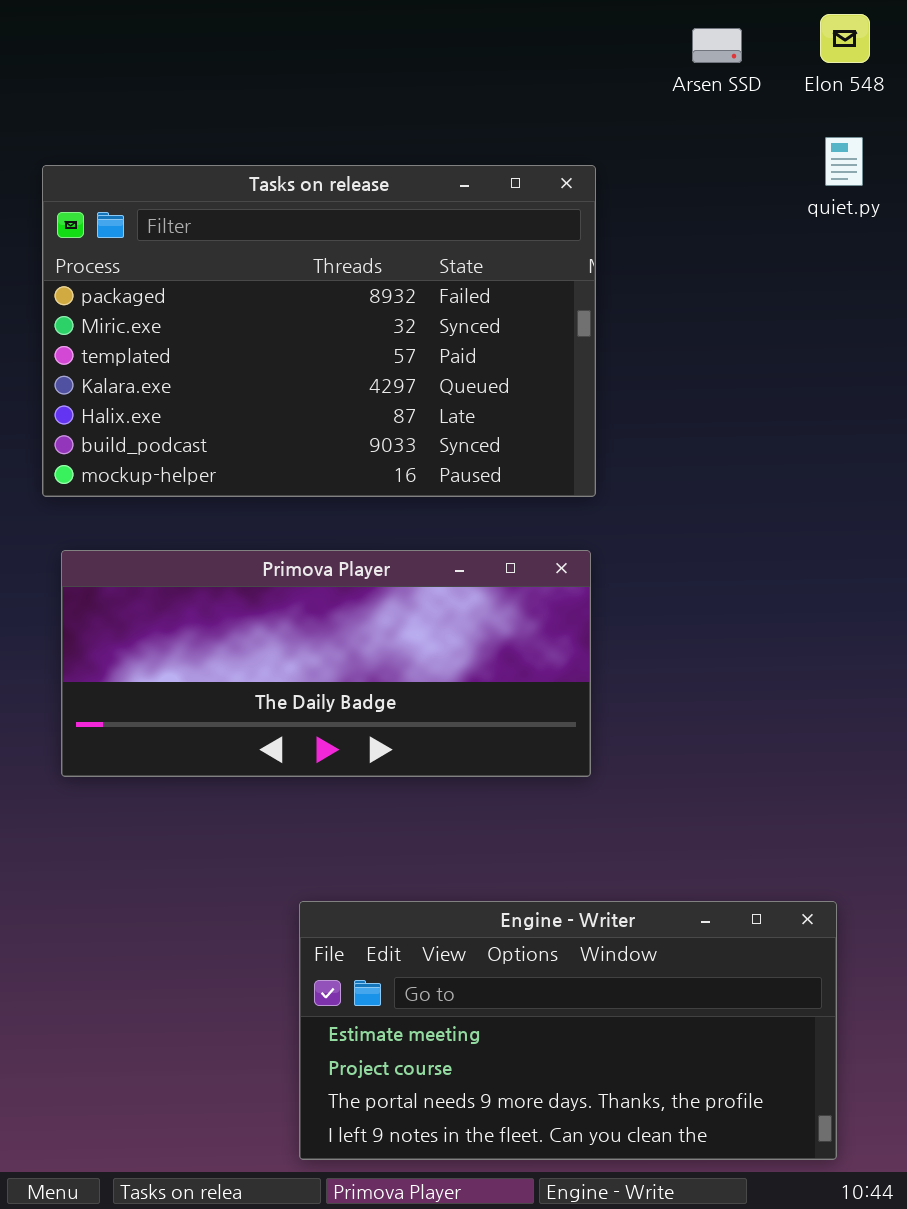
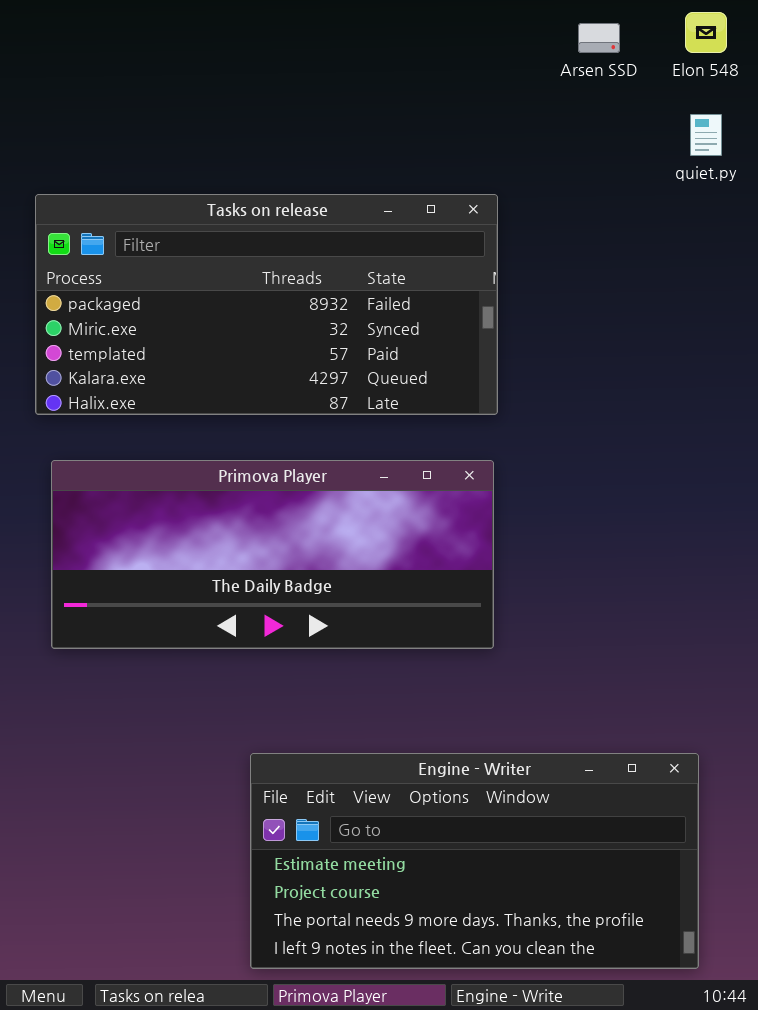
Tasks on release: [42,165,596,497] -> [35,194,498,415], resized

